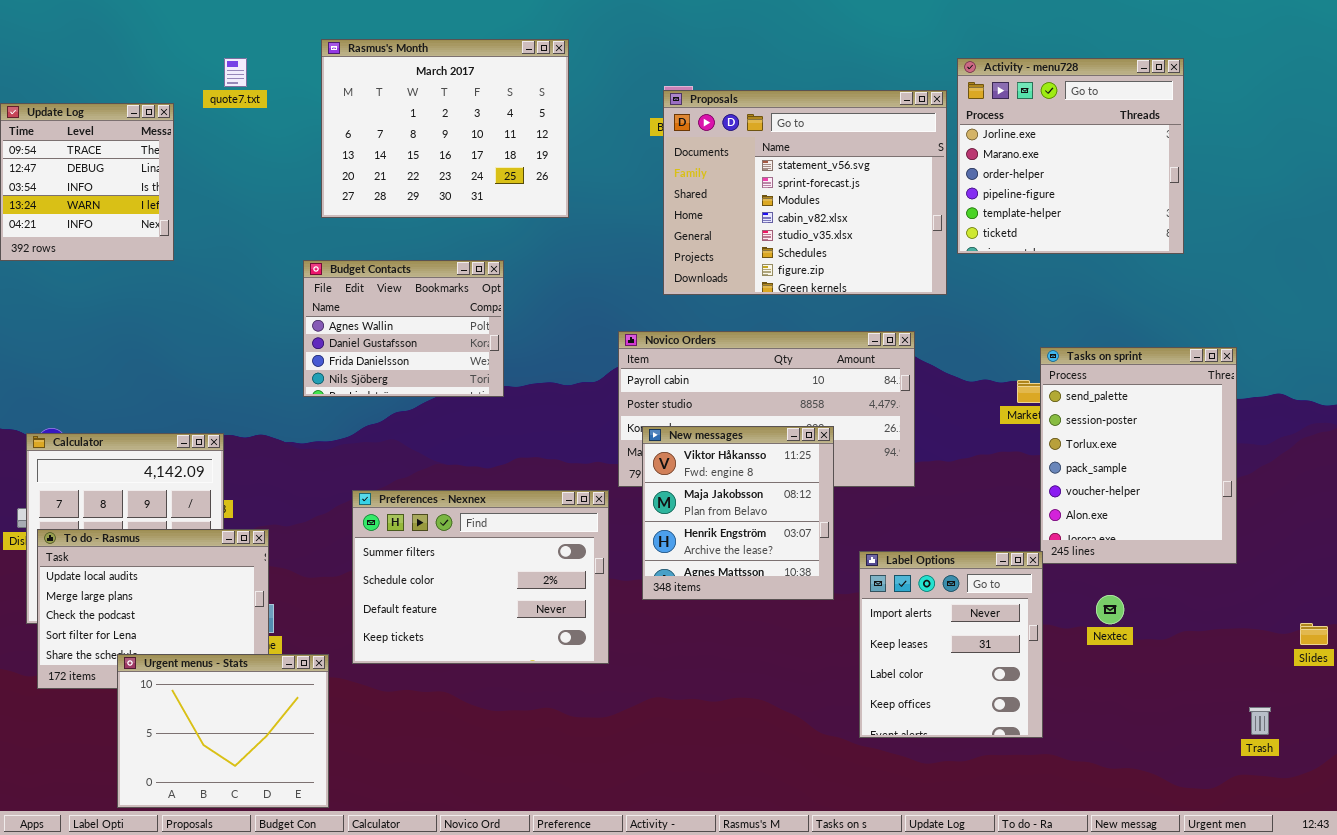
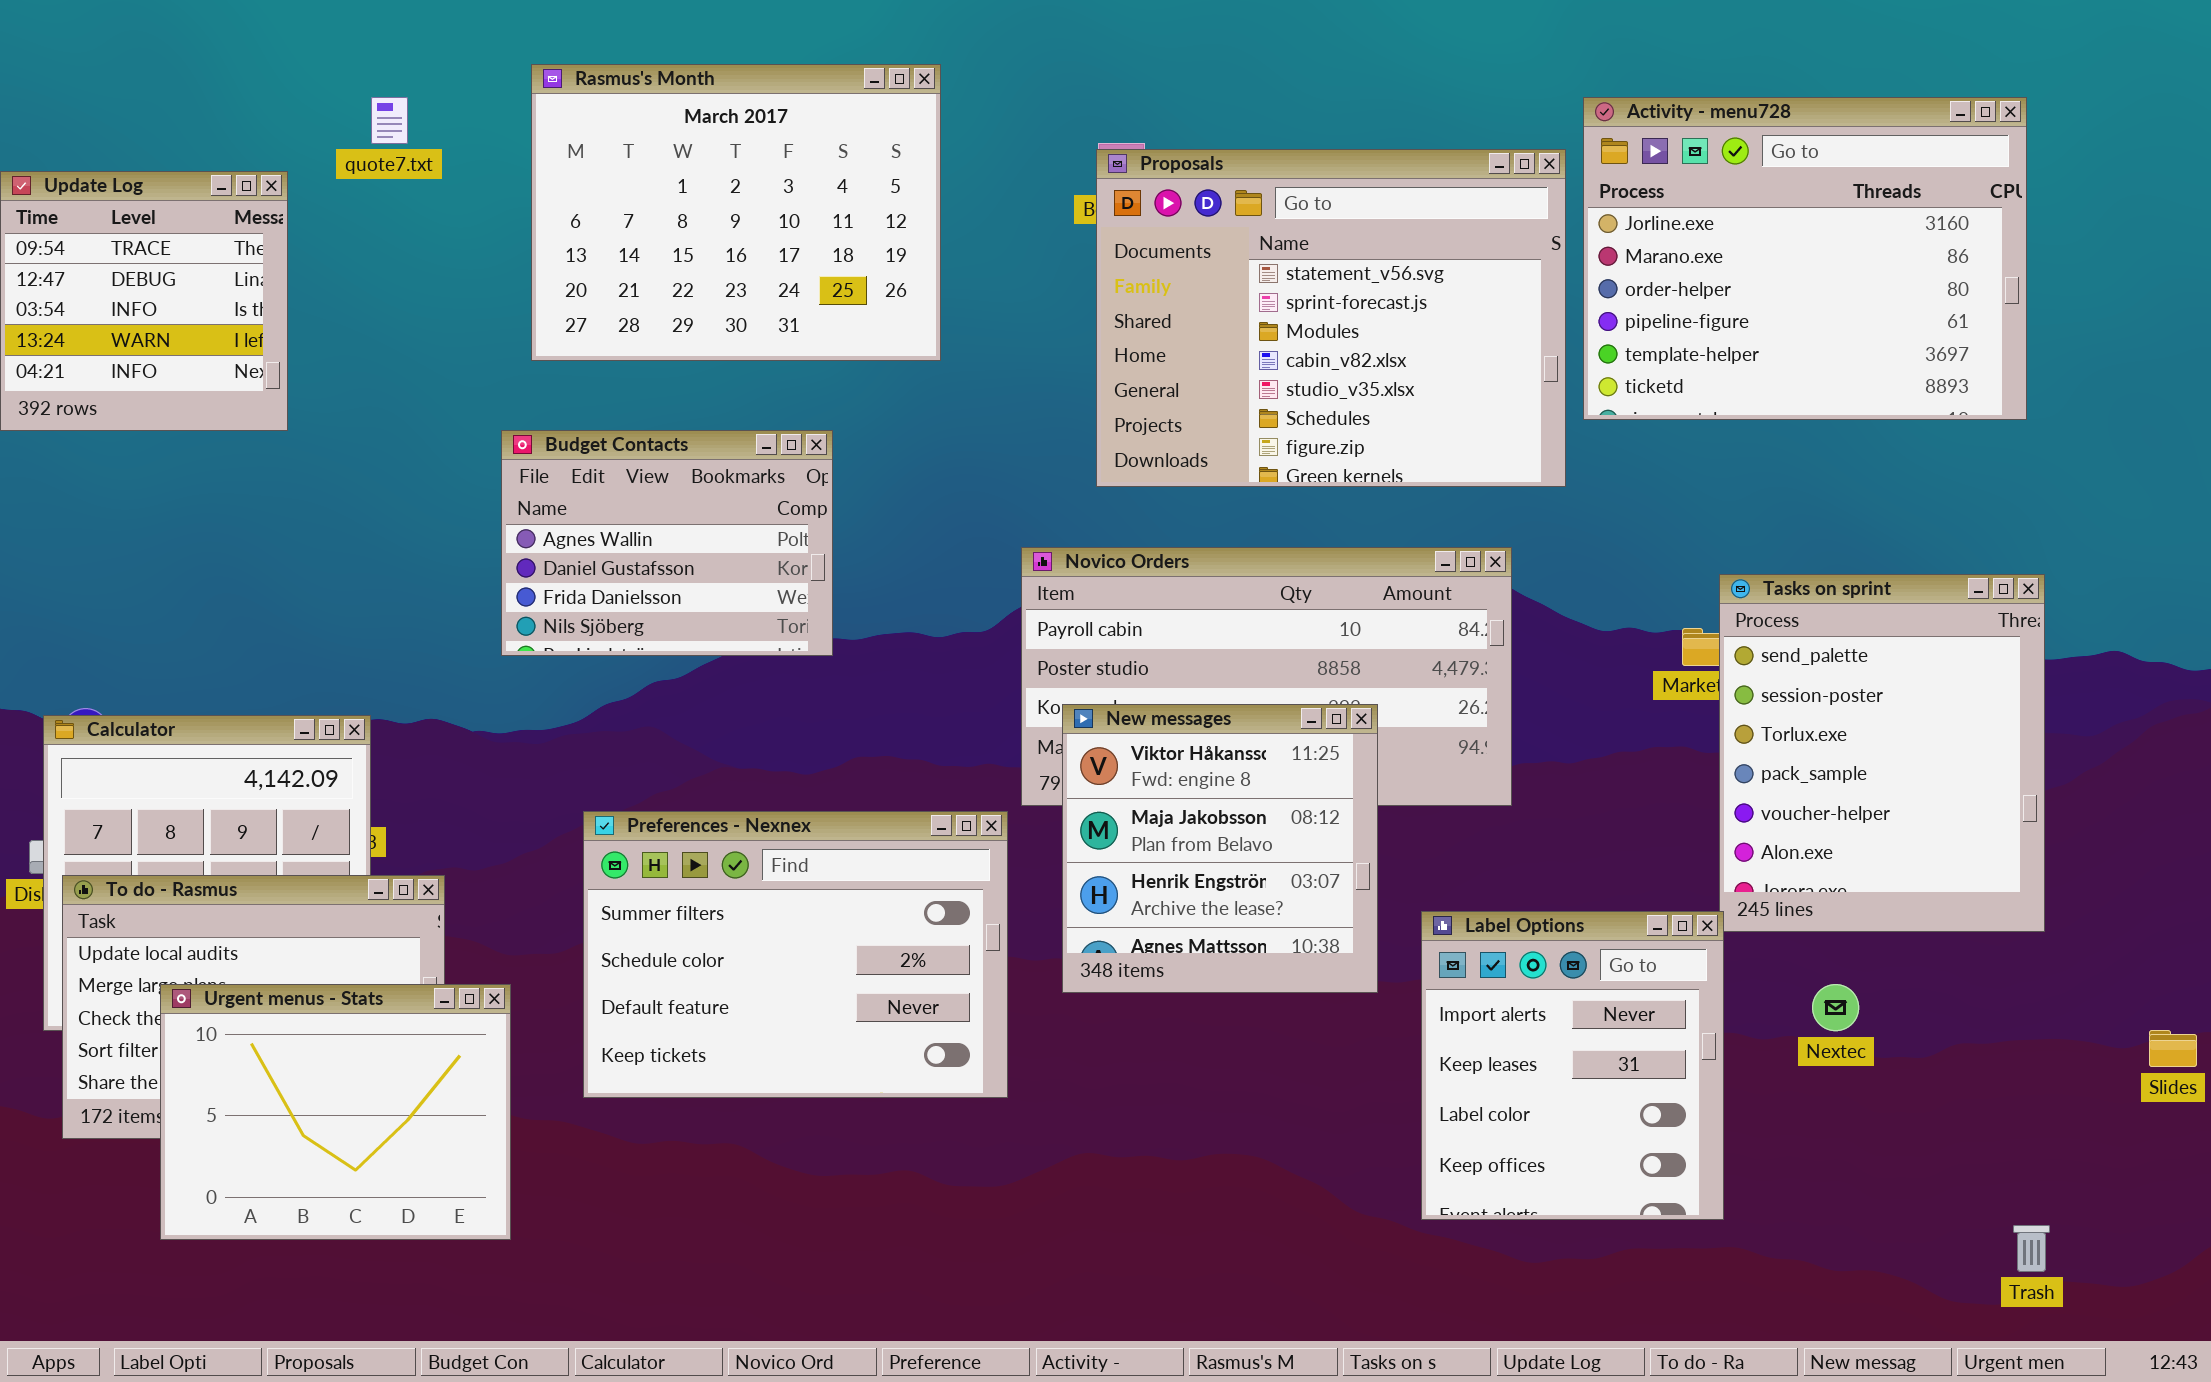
Activity - menu728: [957,58,1184,254] -> [1583,97,2027,420], resized
Urgent menus - Stats: [117,654,329,808] -> [160,984,511,1240], moved
Trash: [1249,707,1271,735] -> [2013,1225,2050,1272], moved

